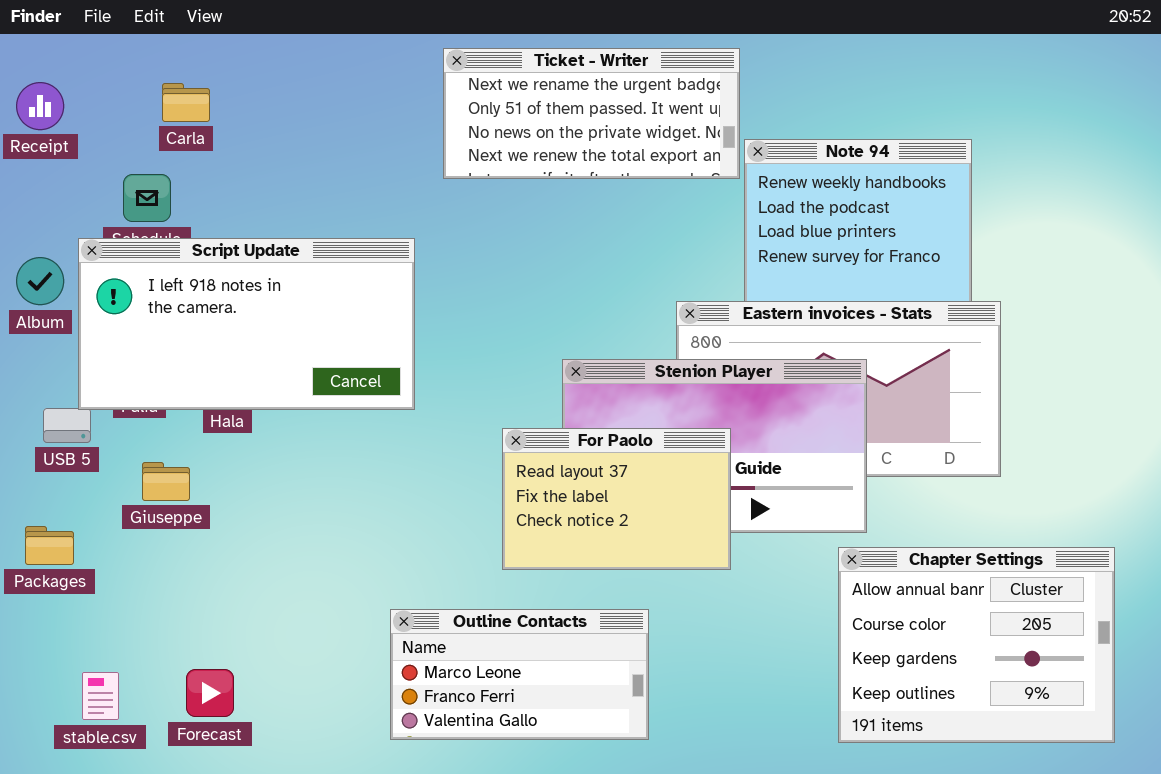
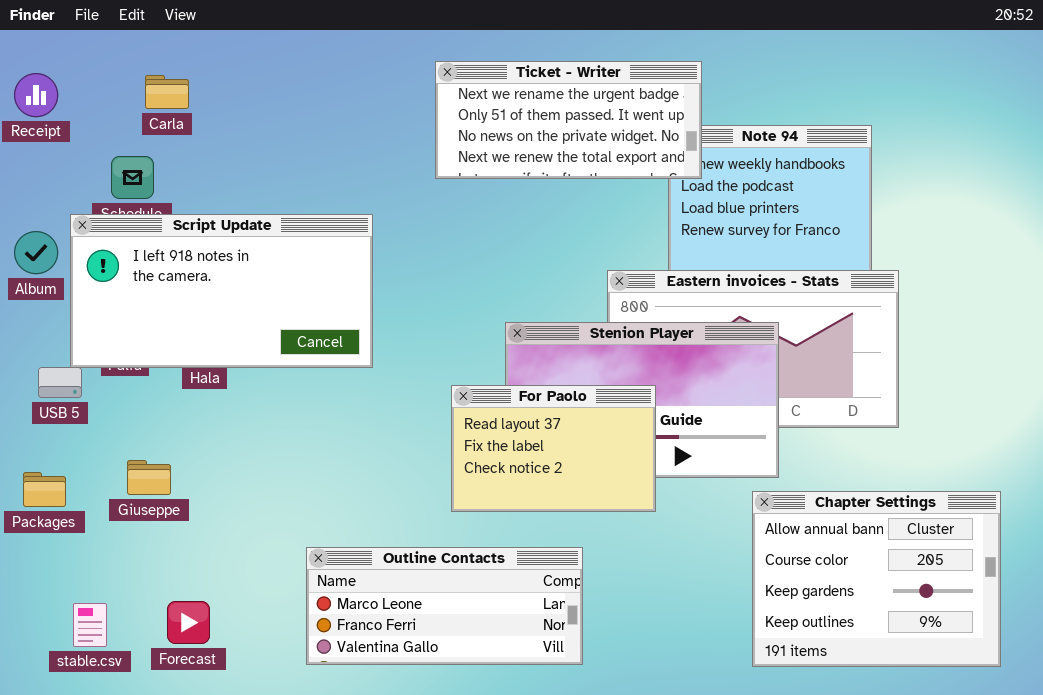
Ticket - Writer: [443,48,740,179] -> [435,61,702,179], moved
Giuseppe: [142,462,190,501] -> [127,460,171,495], moved
Outline Contacts: [390,609,649,740] -> [306,547,583,665], resized

